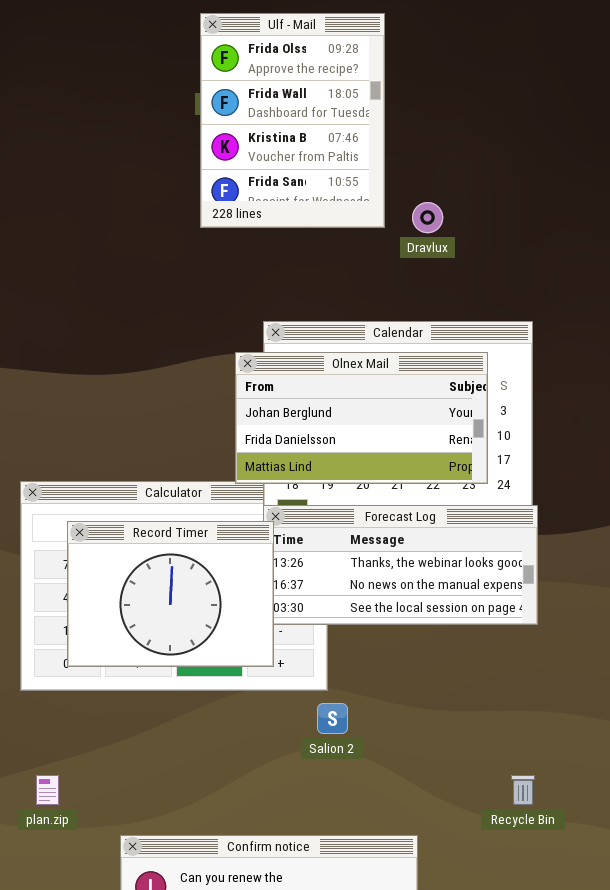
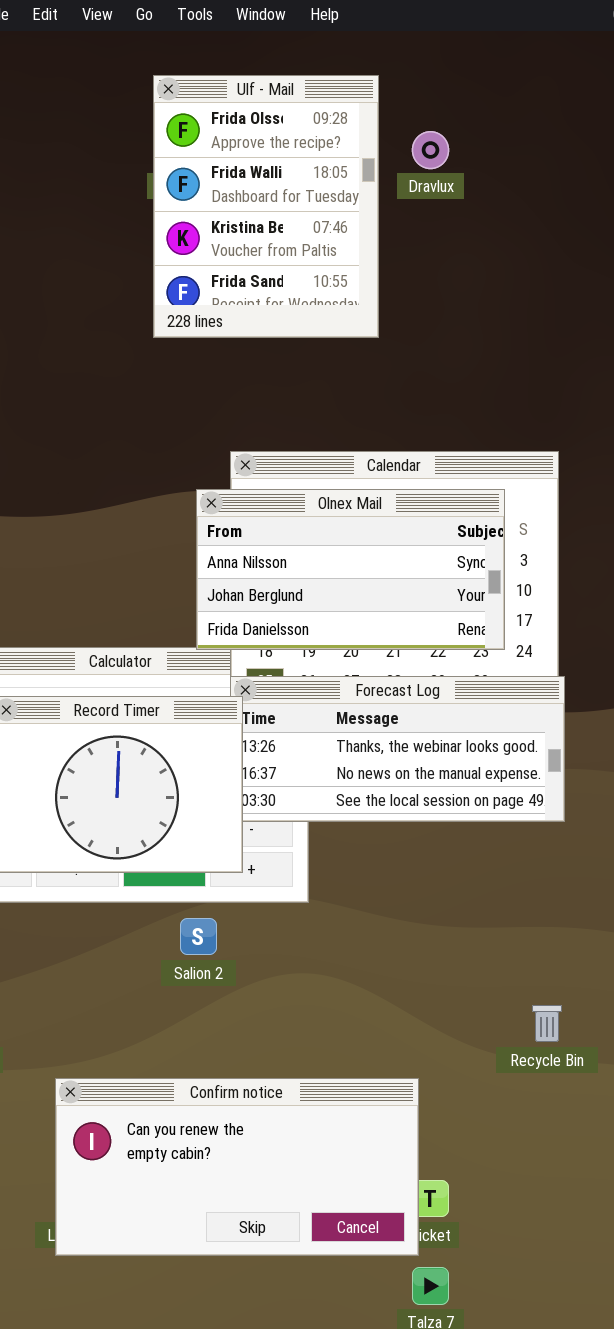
Dravlux: [412,202,443,233] -> [412,131,449,169], moved
Olnex Mail: [235,352,488,484] -> [196,489,505,650], scrolled up 1 row
Salion 2: [317,703,348,734] -> [180,918,217,955], moved

